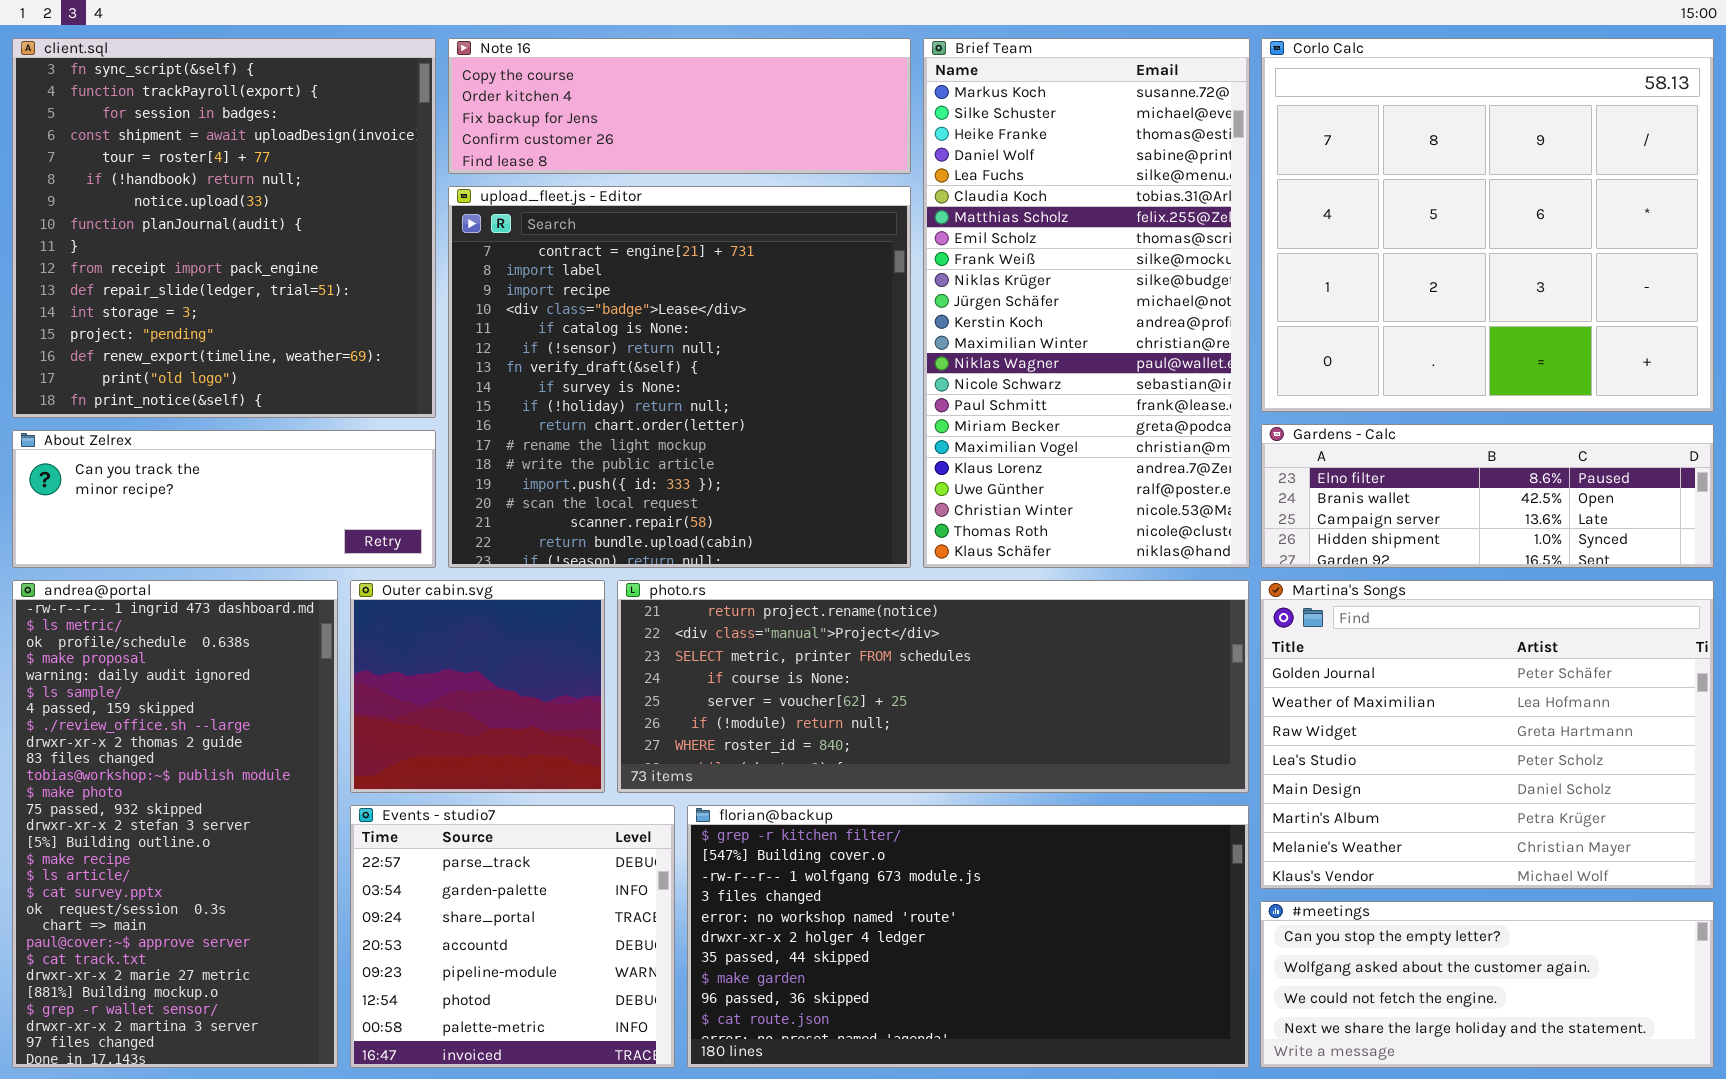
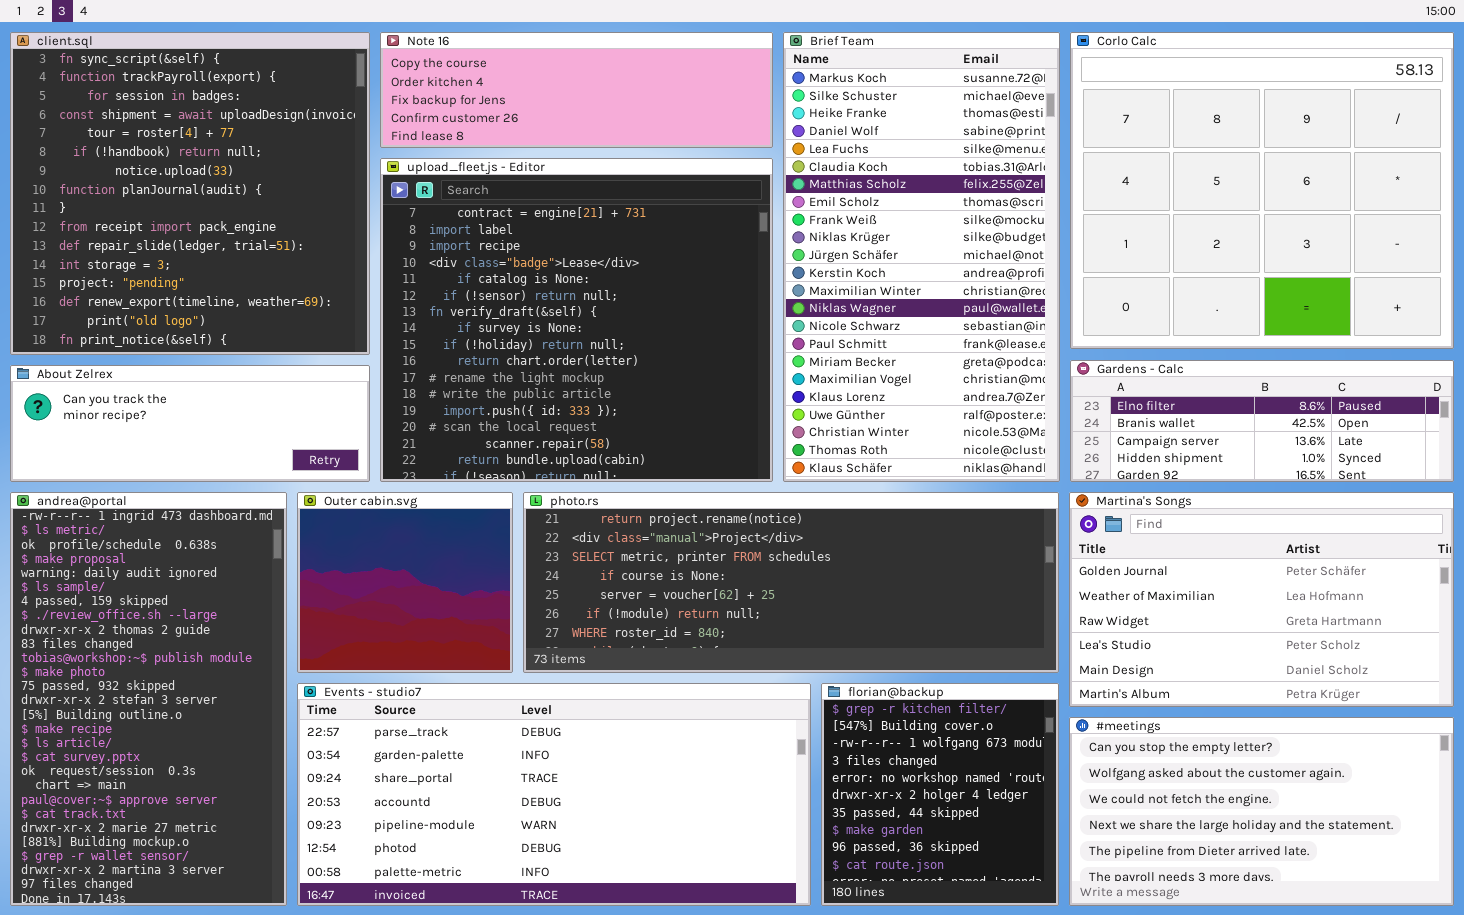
Martina's Songs: [1260,580,1714,889] -> [1069,492,1454,707], resized
Events - studio7: [350,805,675,1068] -> [297,683,811,906], resized
florian@backup: [687,805,1249,1068] -> [821,683,1059,906], resized
#meetings: [1260,901,1714,1068] -> [1069,717,1454,906], resized

